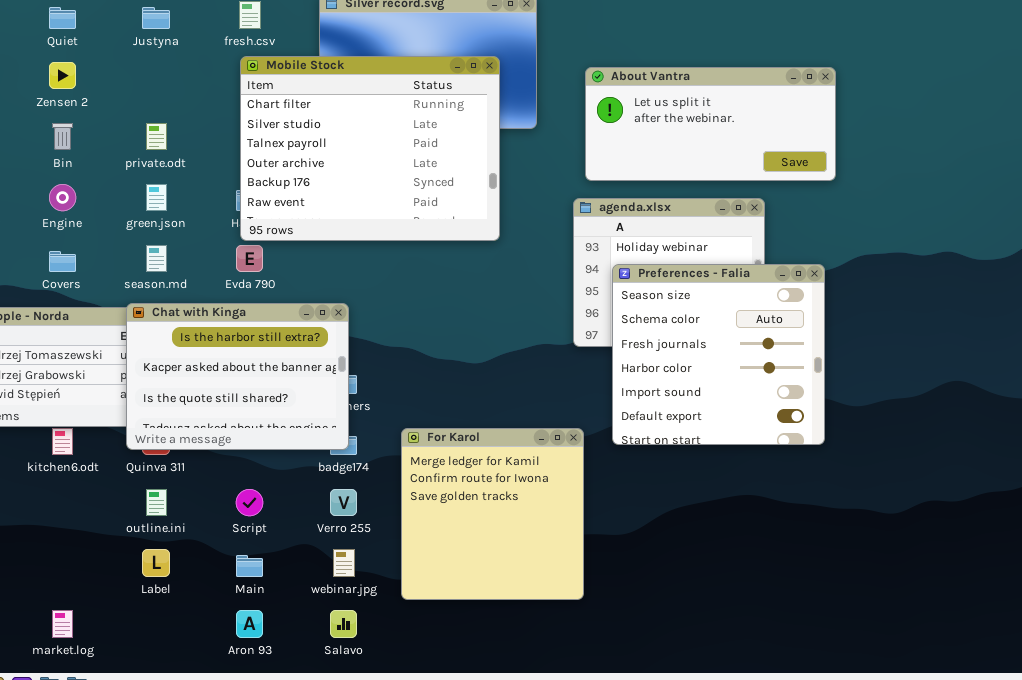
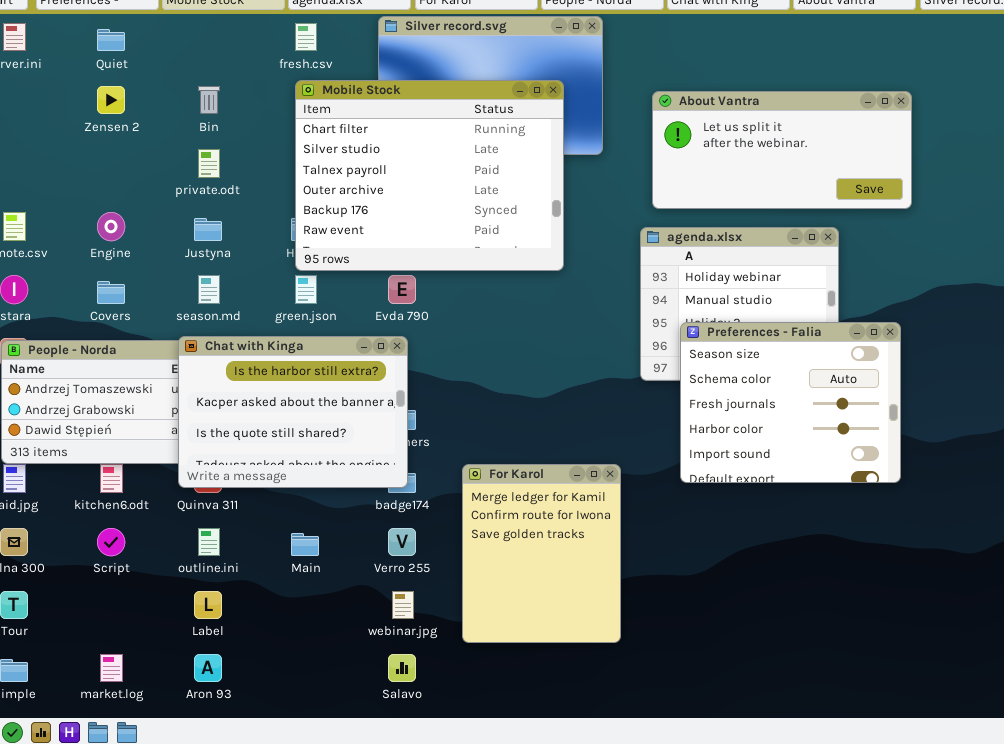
Justyna: [142,7,170,29] -> [194,218,222,241], moved
Bin: [52,123,73,150] -> [198,86,220,114], moved
green.json: [146,184,167,211] -> [295,275,317,304], moved
Evda 790: [236,245,263,272] -> [388,275,416,304], moved
Preferences - Falia: [612,264,825,445] -> [680,322,901,483], resized
For Karol: [401,428,584,600] -> [462,464,621,643], resized
Script: [236,489,263,516] -> [97,528,125,556], moved
Main: [236,555,263,577] -> [291,533,319,556], moved
Aron 93: [236,610,263,638] -> [194,654,222,682], moved

